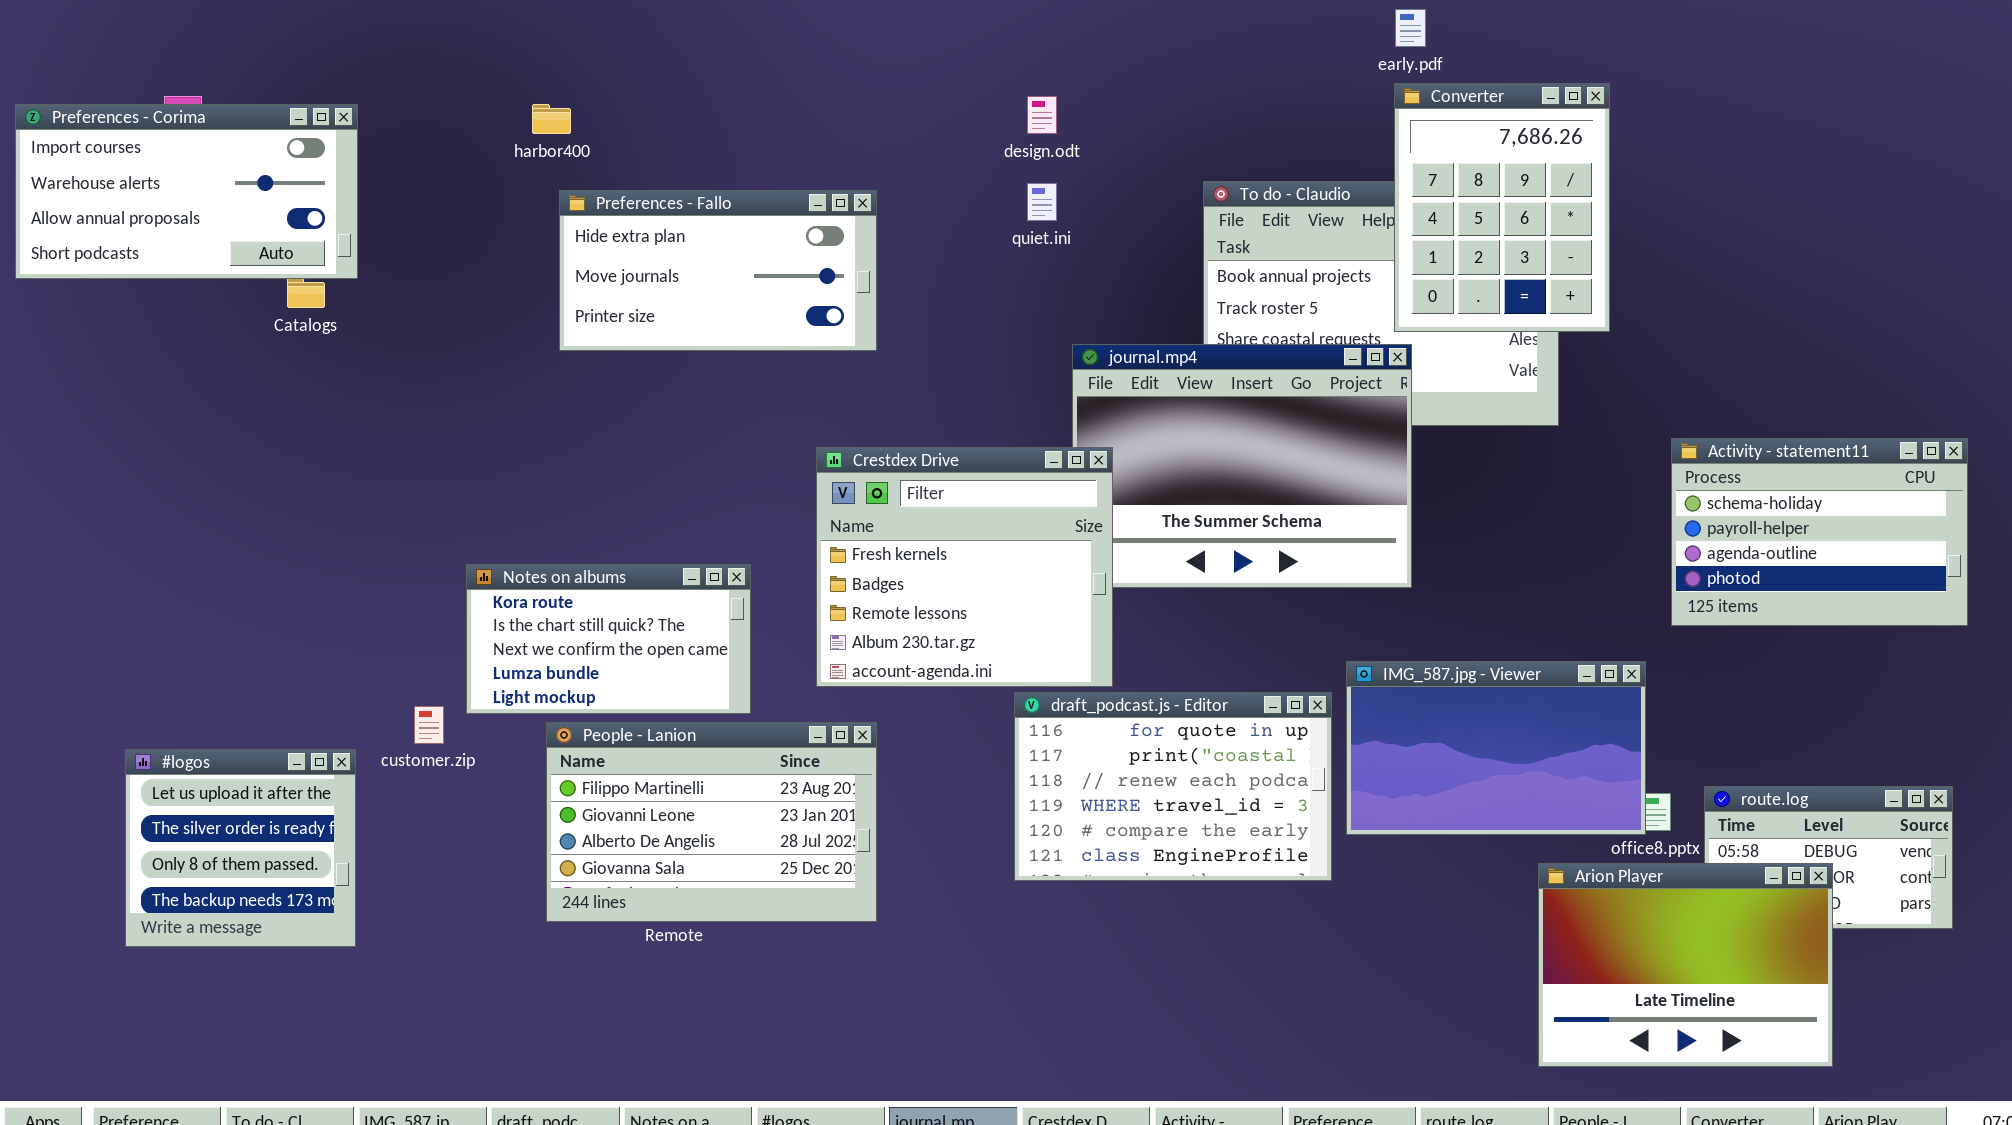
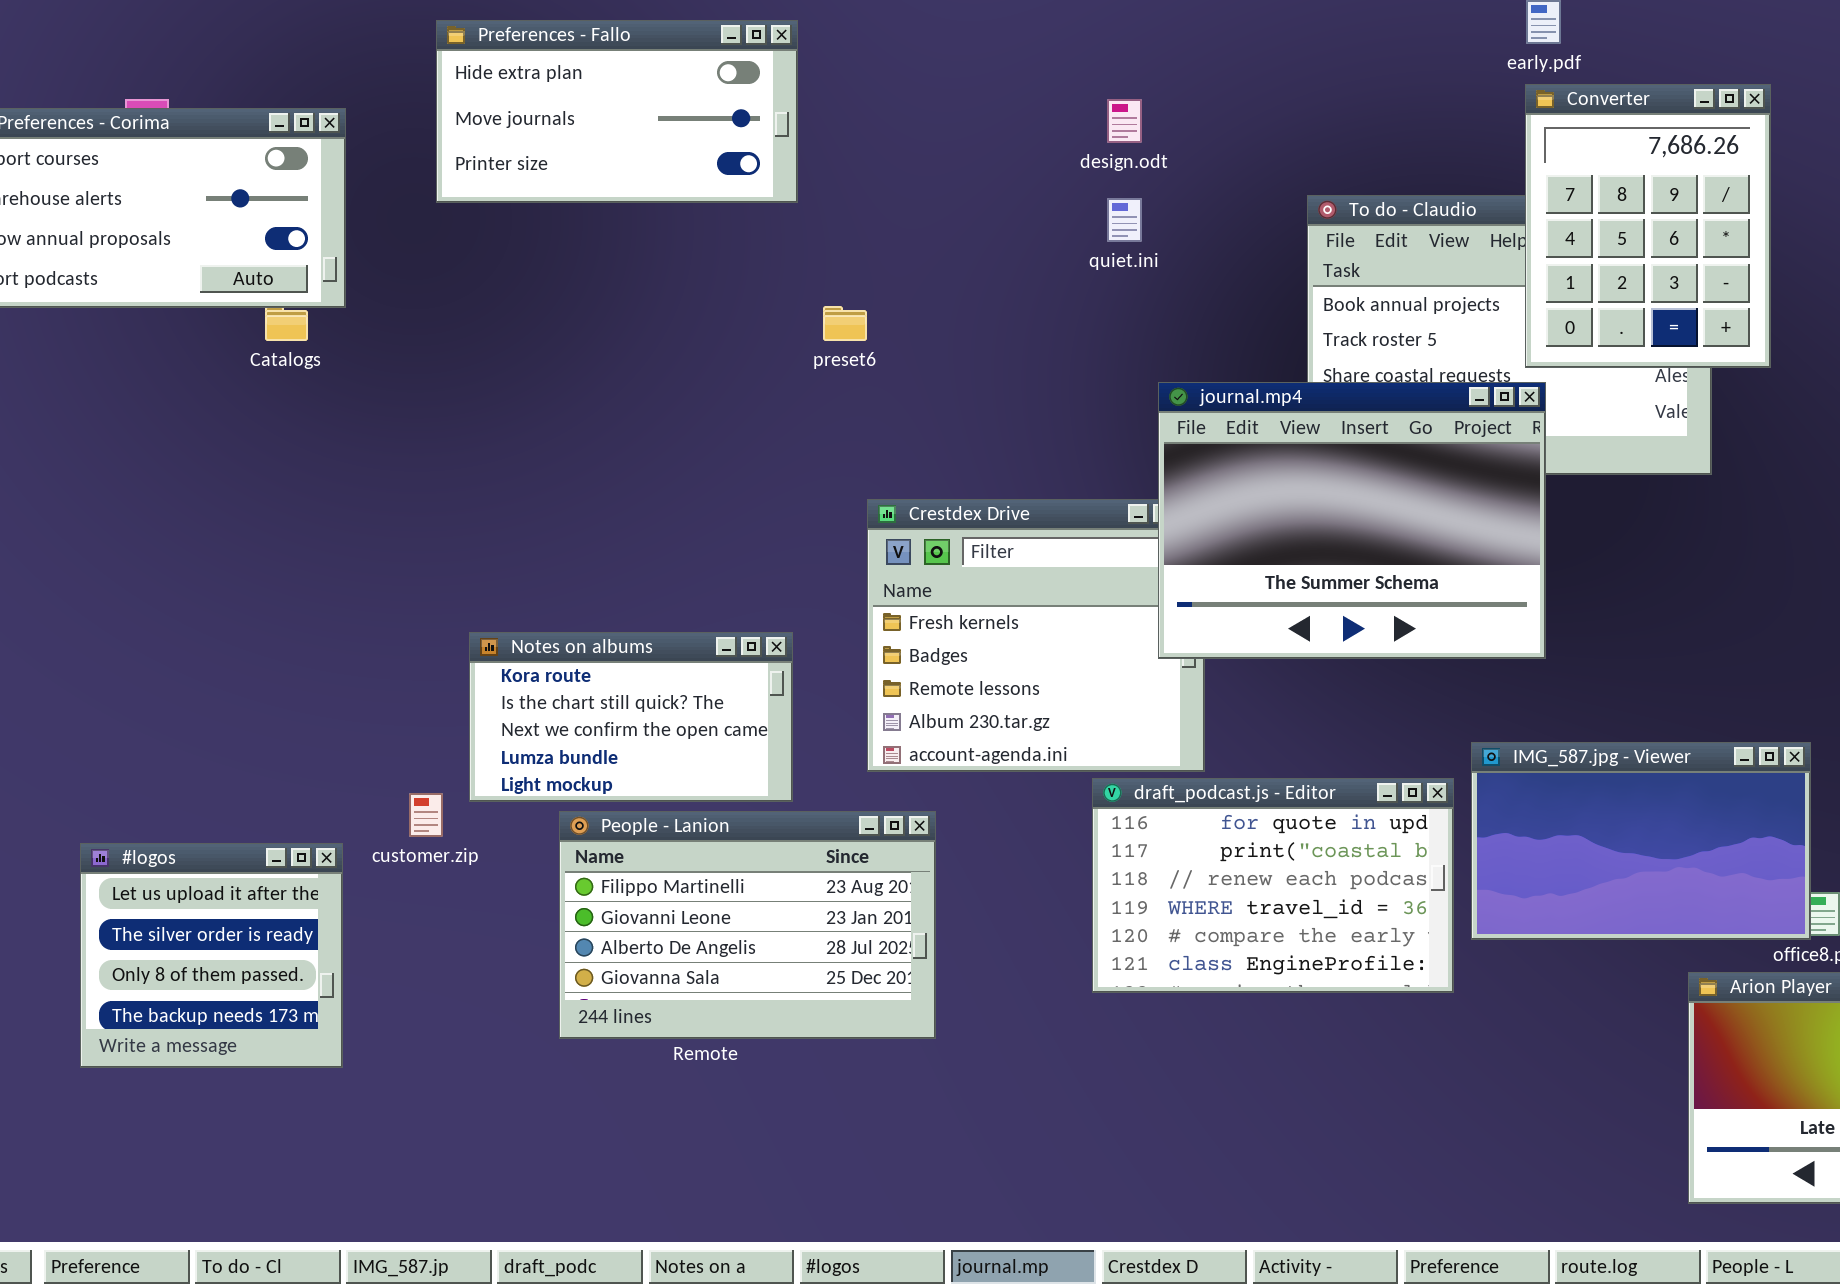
Preferences - Fallo: [559,190,877,351] -> [436,20,798,203], moved
journal.mp4: [1072,344,1412,588] -> [1158,382,1546,659], raised

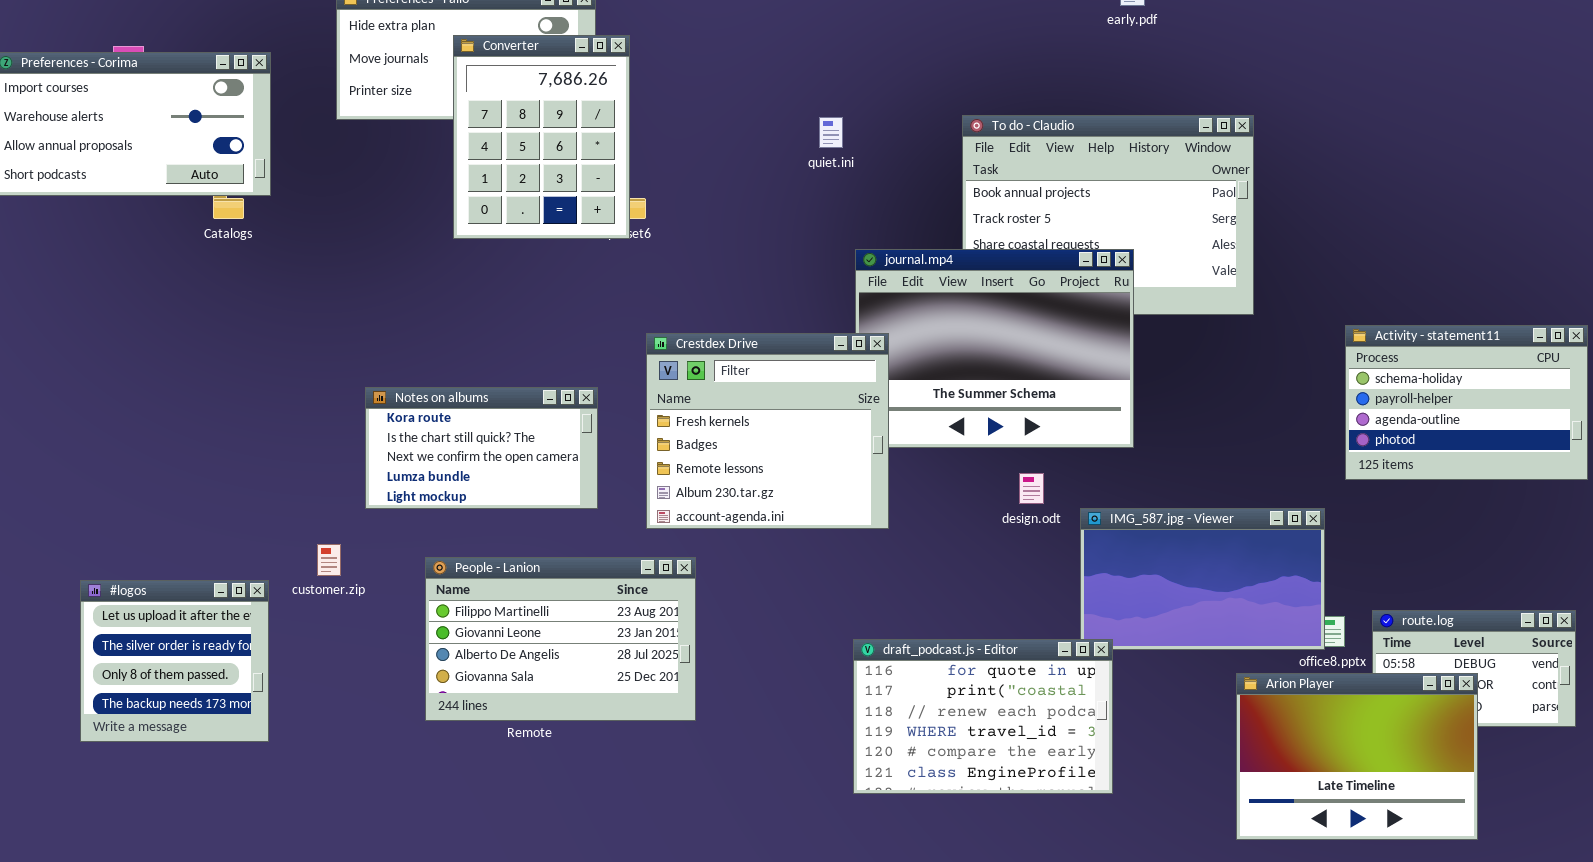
Converter: [1525,84,1771,368] -> [453,35,630,239], moved
design.odt: [1107,99,1142,143] -> [1019,473,1044,504], moved
Crestdex Drive: [867,499,1205,772] -> [646,333,889,529], raised
Notes on albums: [469,632,793,802] -> [365,387,598,509], moved
draft_podcast.js - Editor: [1092,778,1454,993] -> [853,639,1113,794], moved

